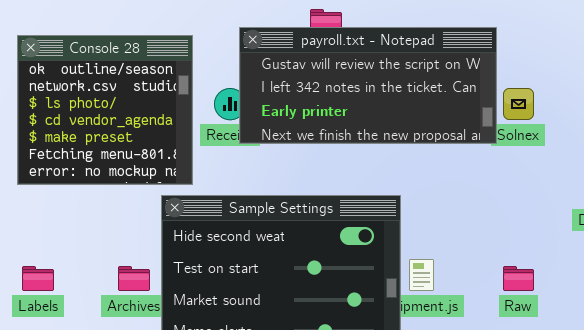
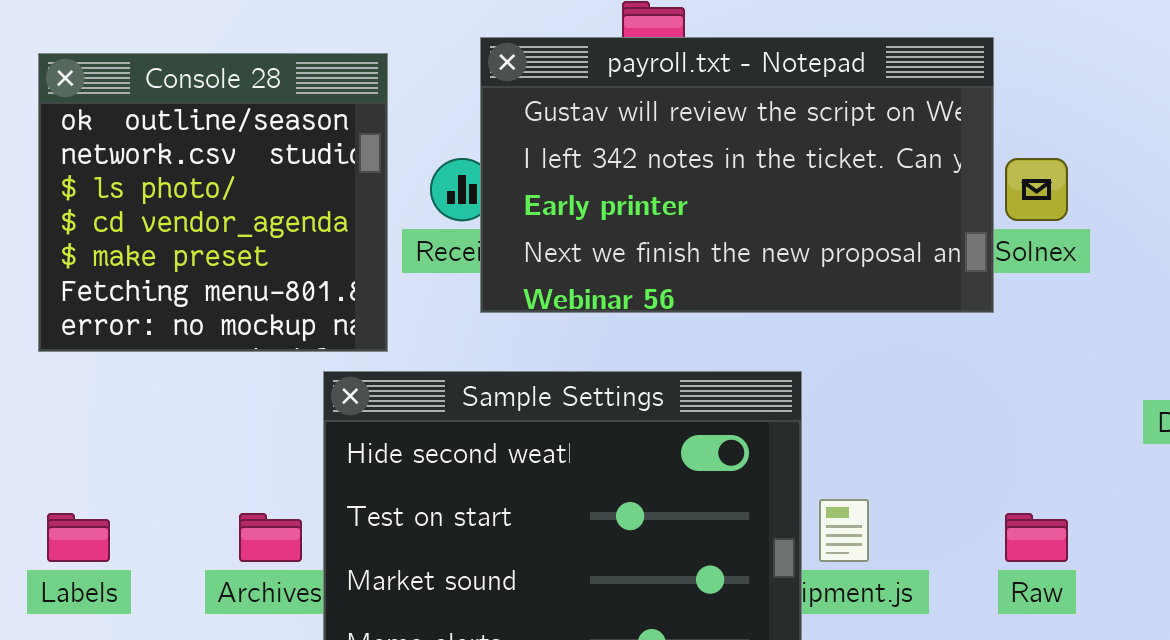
payroll.txt - Notepad: [239,27,497,144] -> [480,37,994,313], resized

